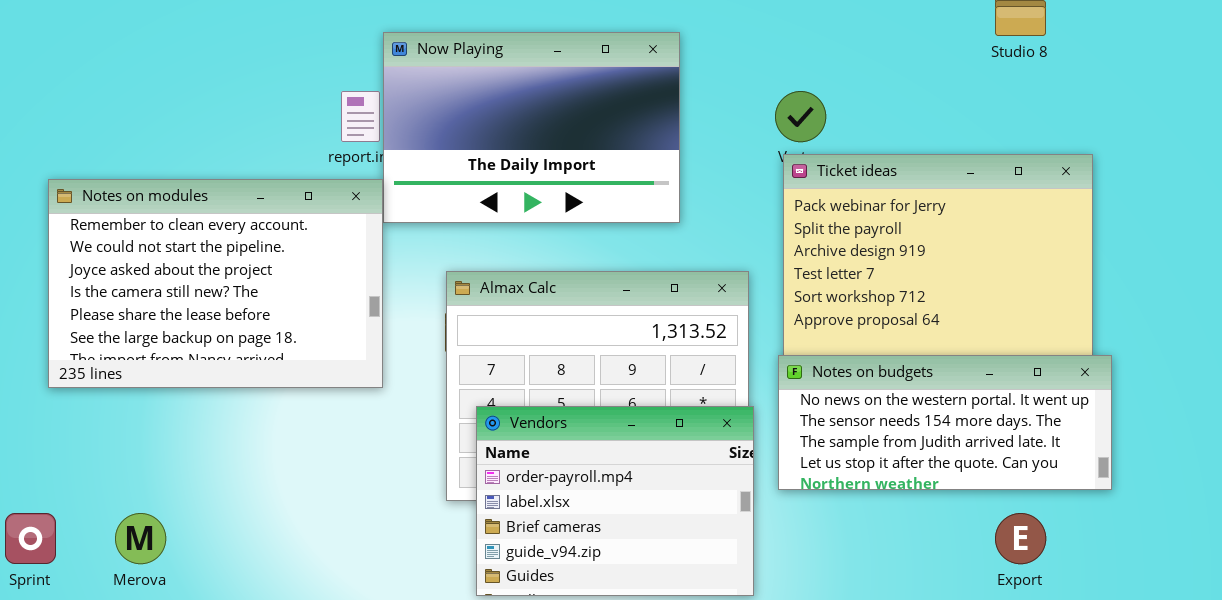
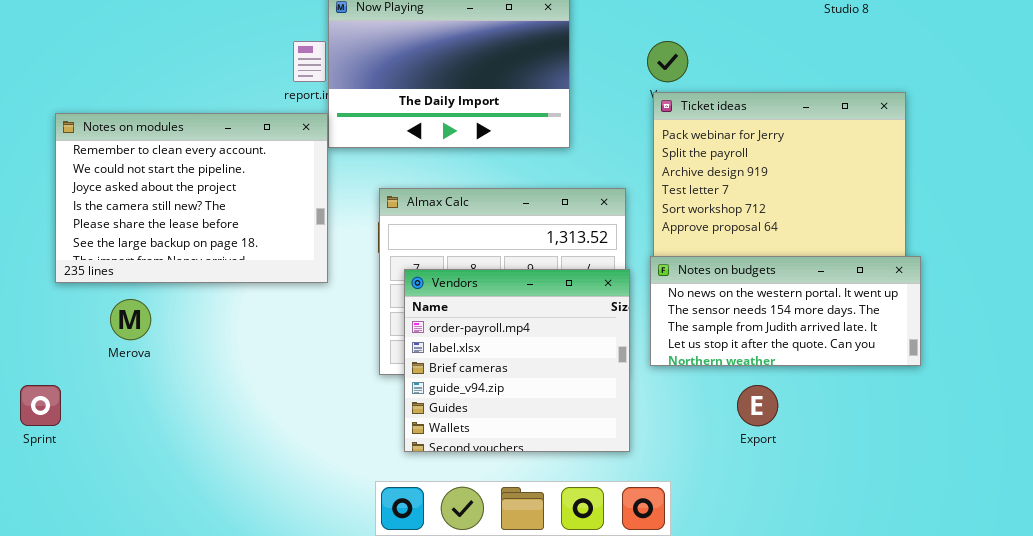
Vendors: [476,406,754,596] -> [404,269,630,452], resized
Merova: [115,513,166,564] -> [110,299,151,340], moved
Export: [995,513,1046,564] -> [737,385,778,426], moved

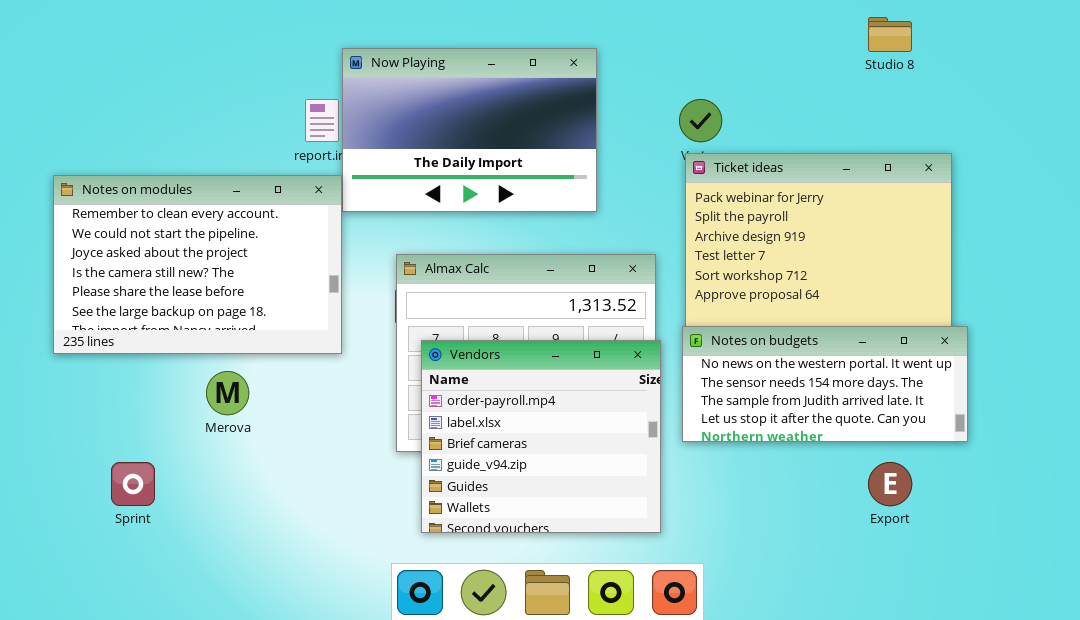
Merova: [110,299,151,340] -> [206,371,249,415], moved
Sprint: [20,385,61,426] -> [111,462,155,506], moved
Export: [737,385,778,426] -> [868,462,912,506], moved

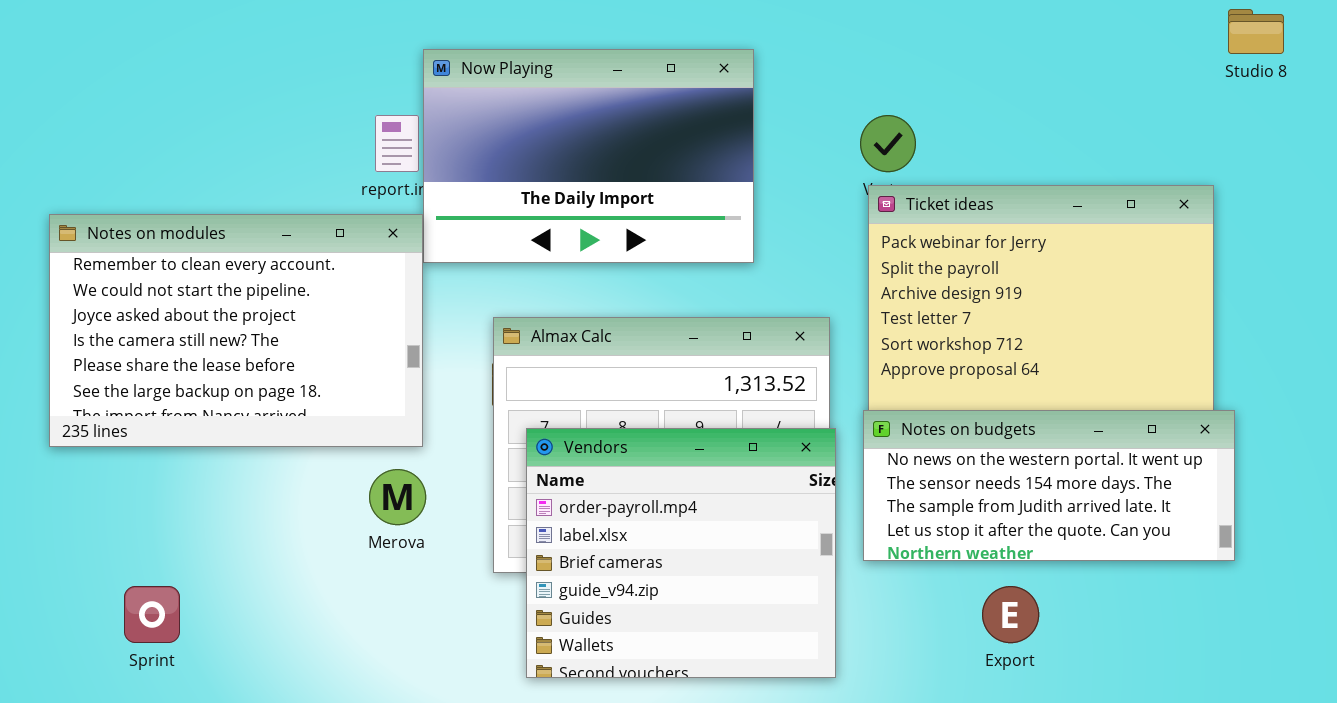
Studio 8: [868,17,912,52] -> [1228,9,1284,54], moved
Merova: [206,371,249,415] -> [369,469,426,525], moved
Export: [868,462,912,506] -> [982,586,1039,643], moved

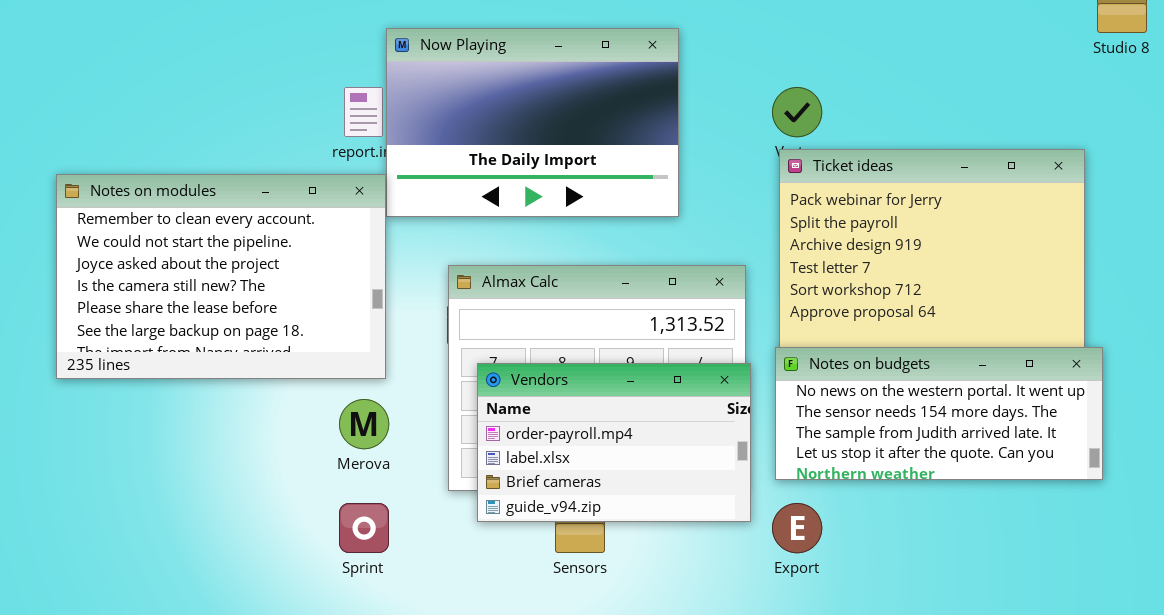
Vendors: [526,428,836,678] -> [477,363,751,522], resized
Sprint: [124,586,180,643] -> [339,503,389,553], moved
Export: [982,586,1039,643] -> [772,503,822,553], moved

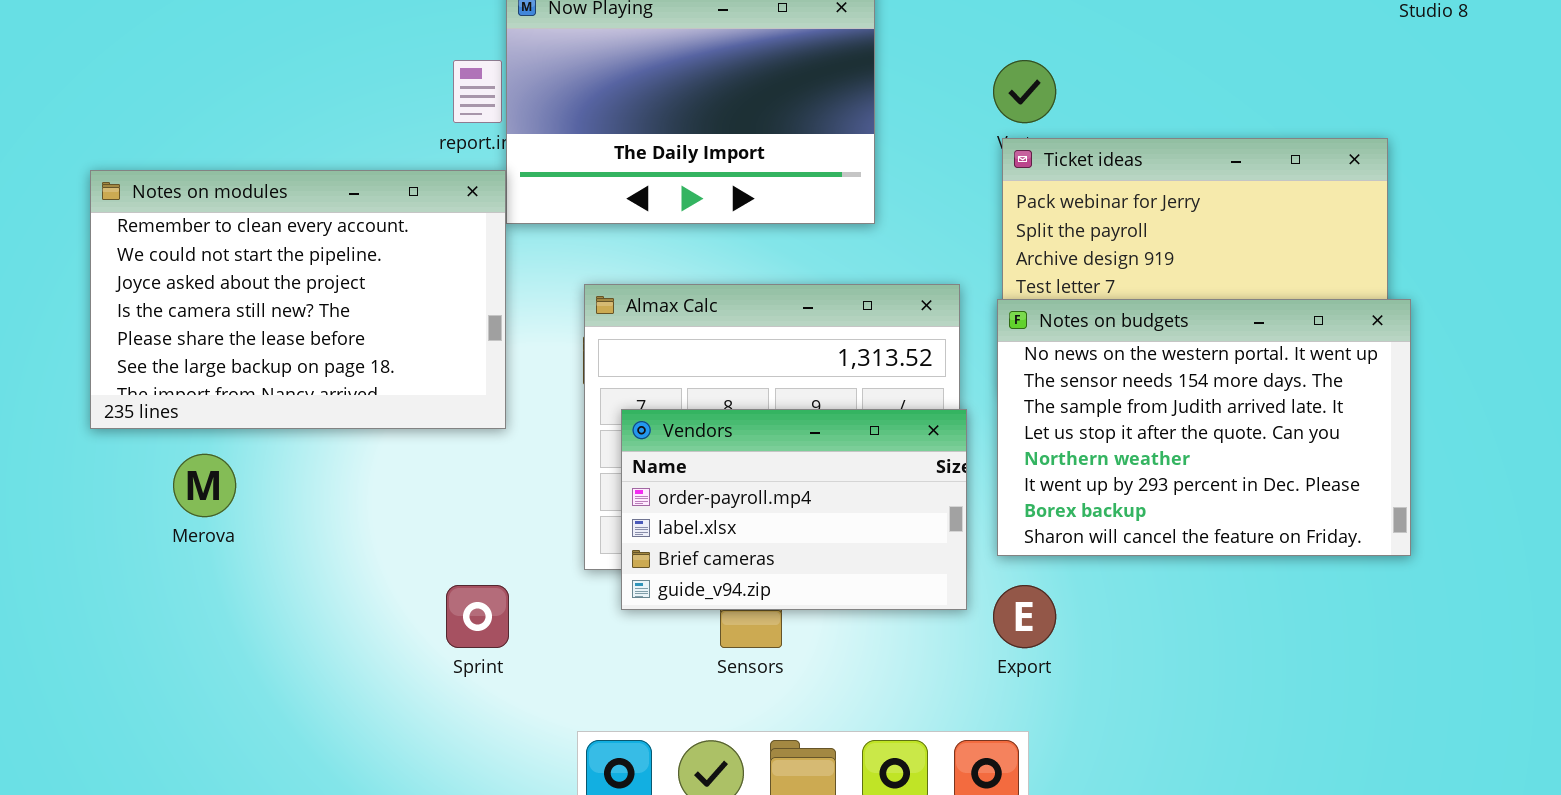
Notes on budgets: [775,347,1103,480] -> [997,299,1411,556], resized
Merova: [339,399,389,449] -> [173,454,236,517], moved

